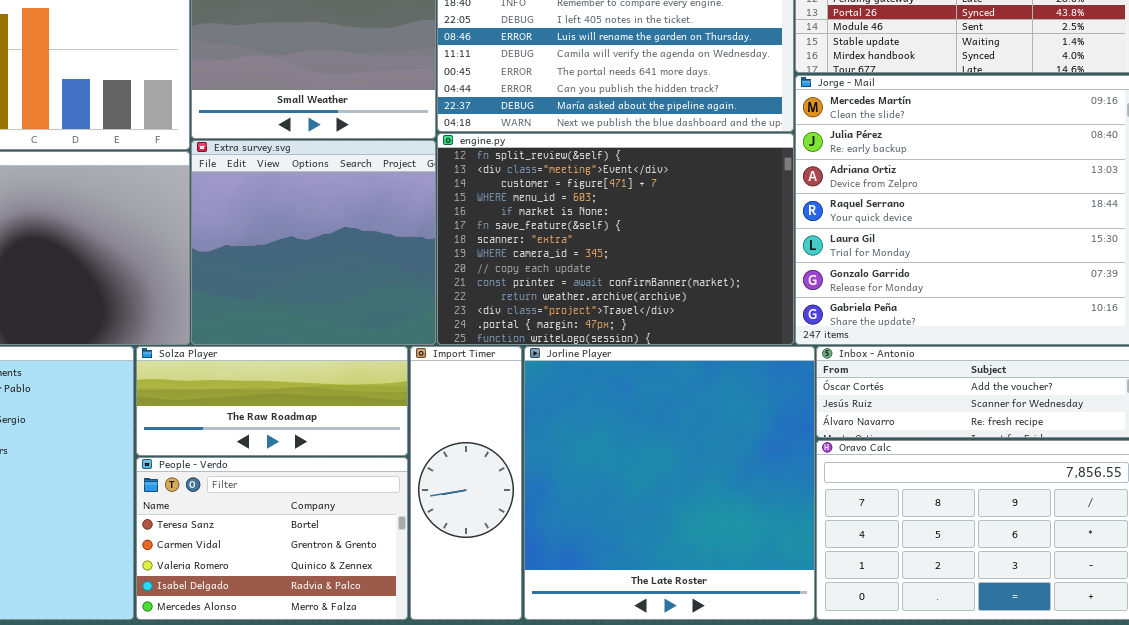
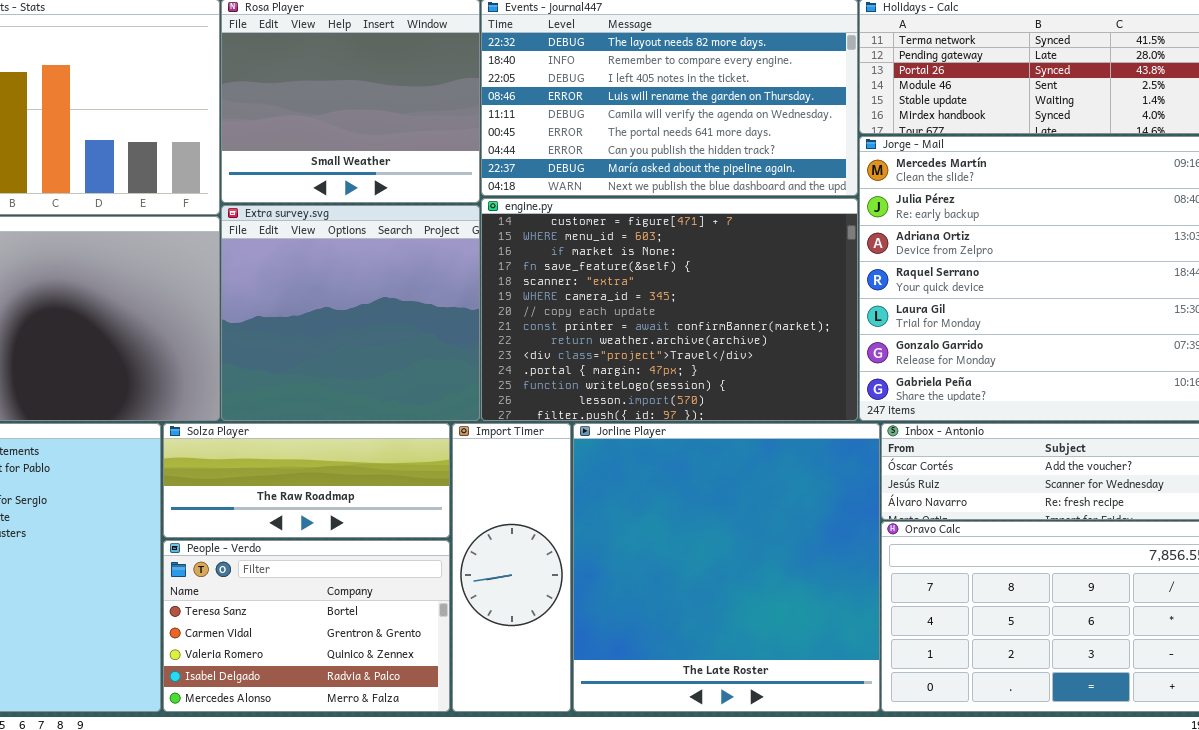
engine.py: [437,133,794,345] -> [481,198,858,421], scrolled down 2 rows

